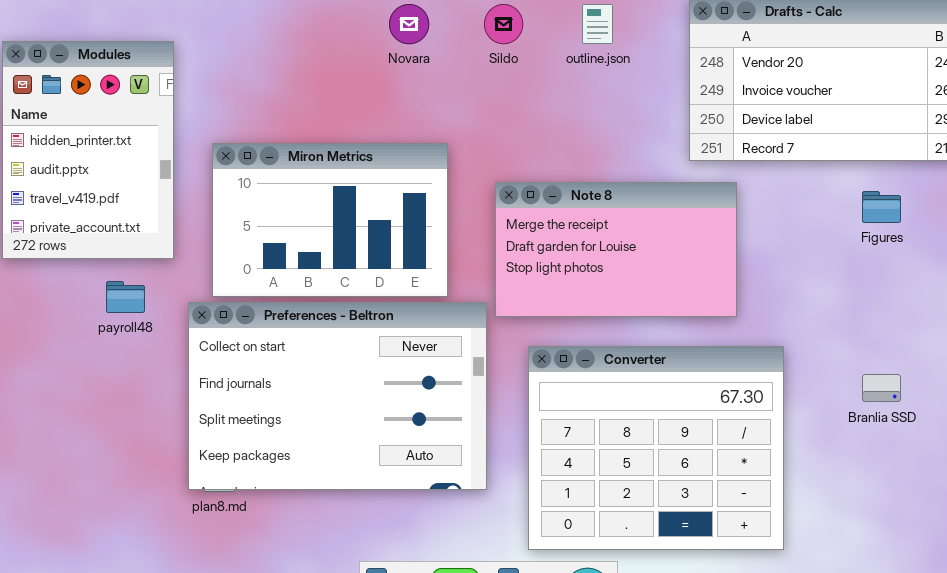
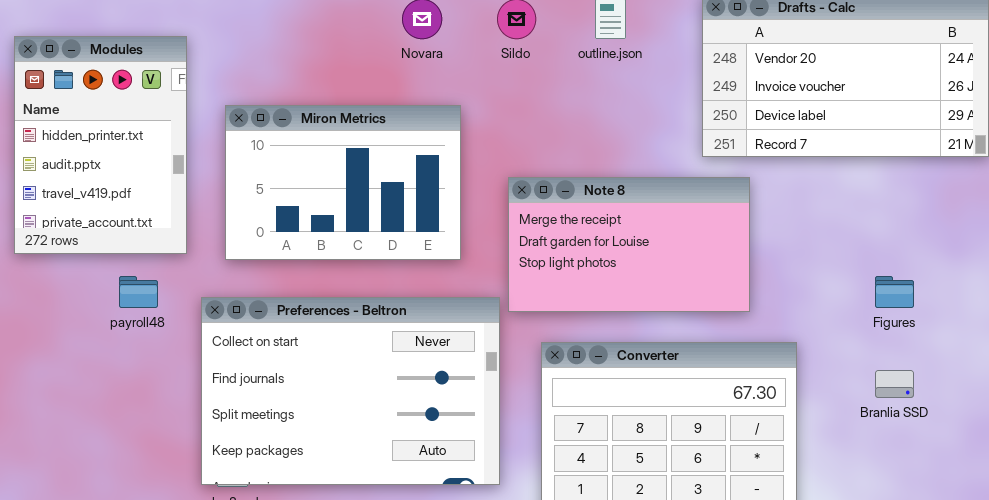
Miron Metrics: [212,143,448,297] -> [225,105,461,260], moved
Figures: [862,191,901,223] -> [875,276,914,308], moved

